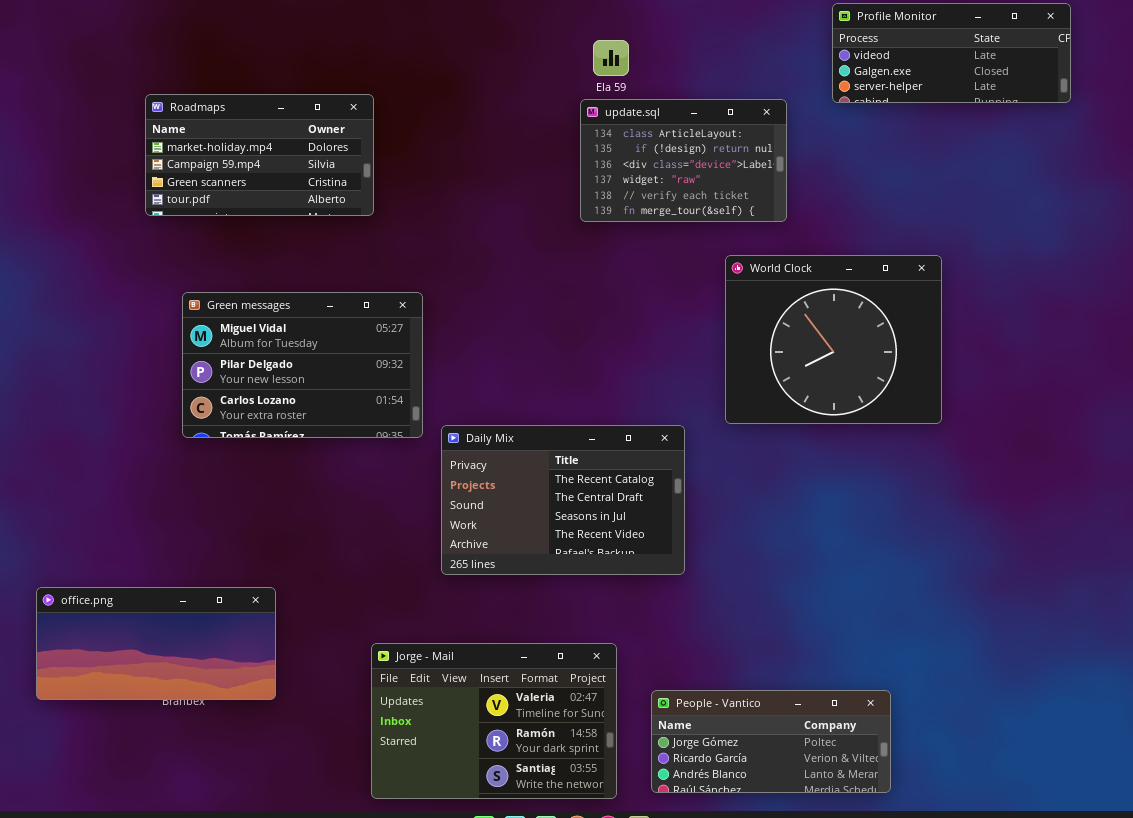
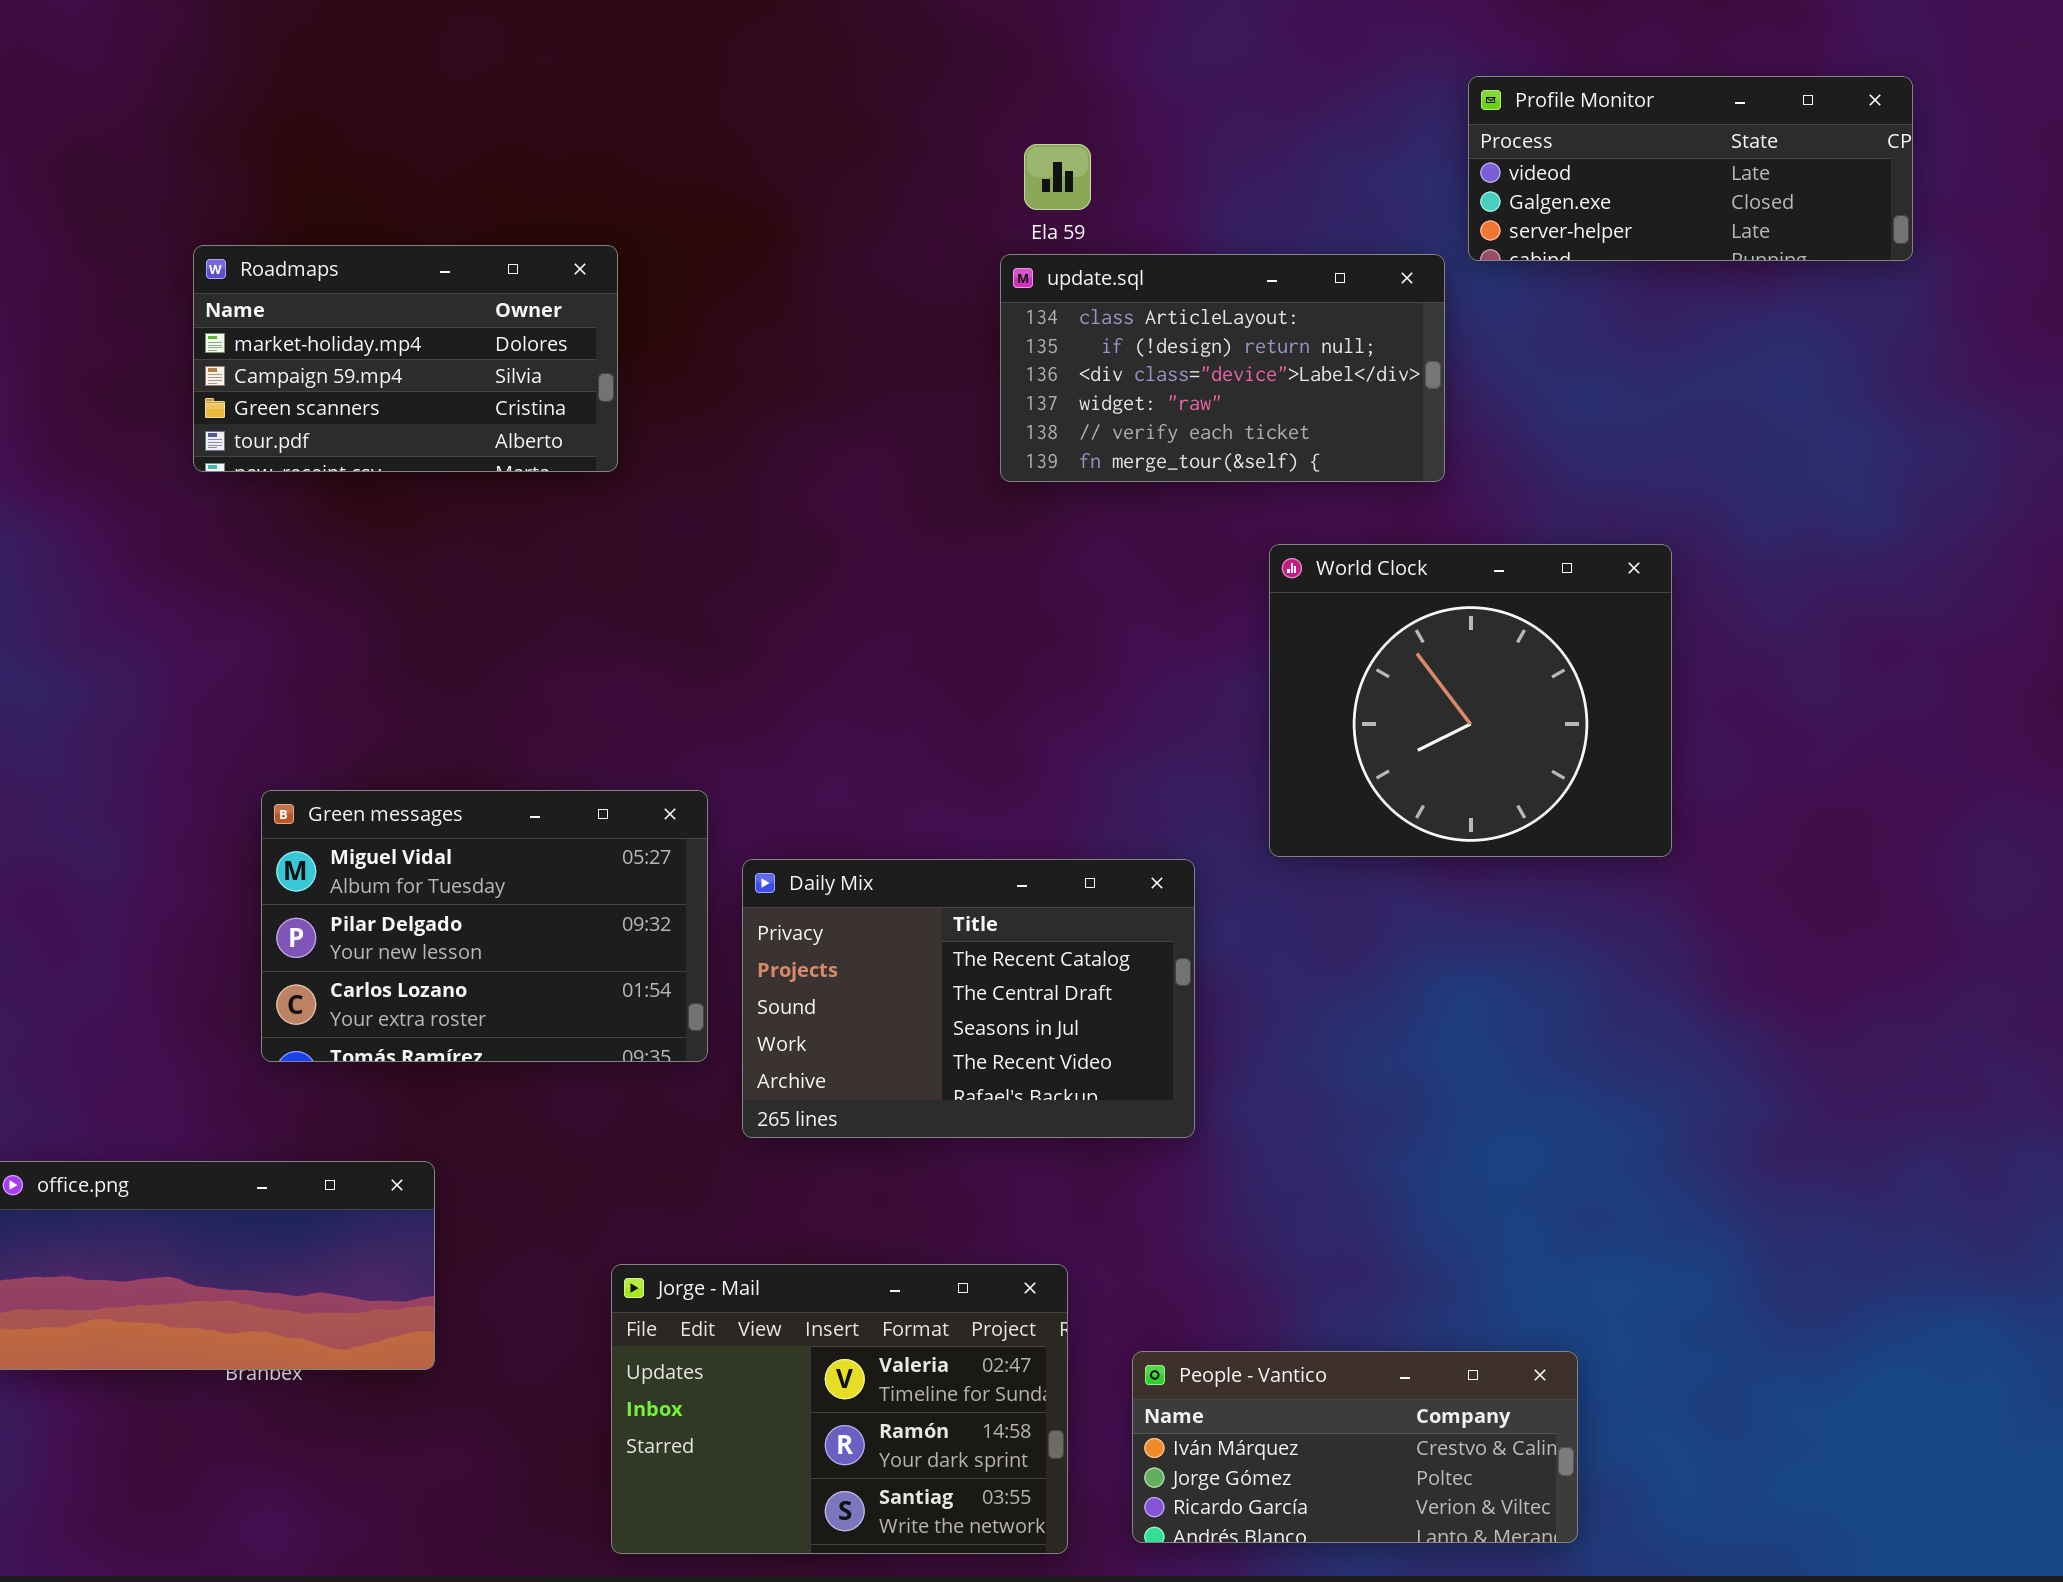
update.sql: [580,99,787,222] -> [1000,254,1445,482], resized
Green messages: [182,292,423,438] -> [261,790,708,1062], moved
People - Vantico: [651,690,891,793] -> [1132,1351,1578,1543], scrolled up 1 row

